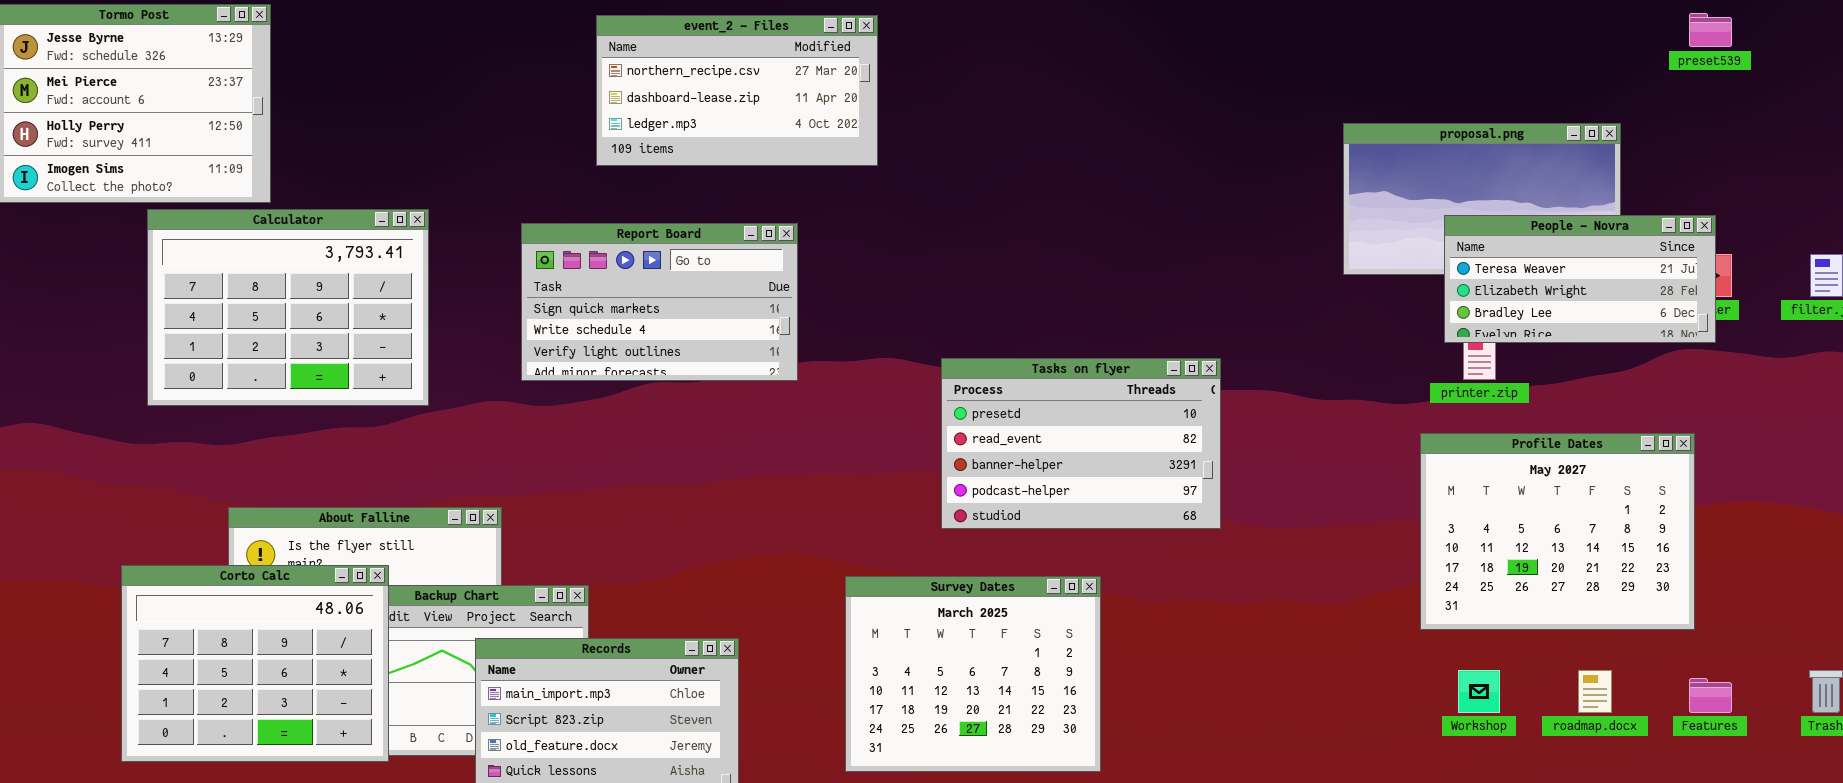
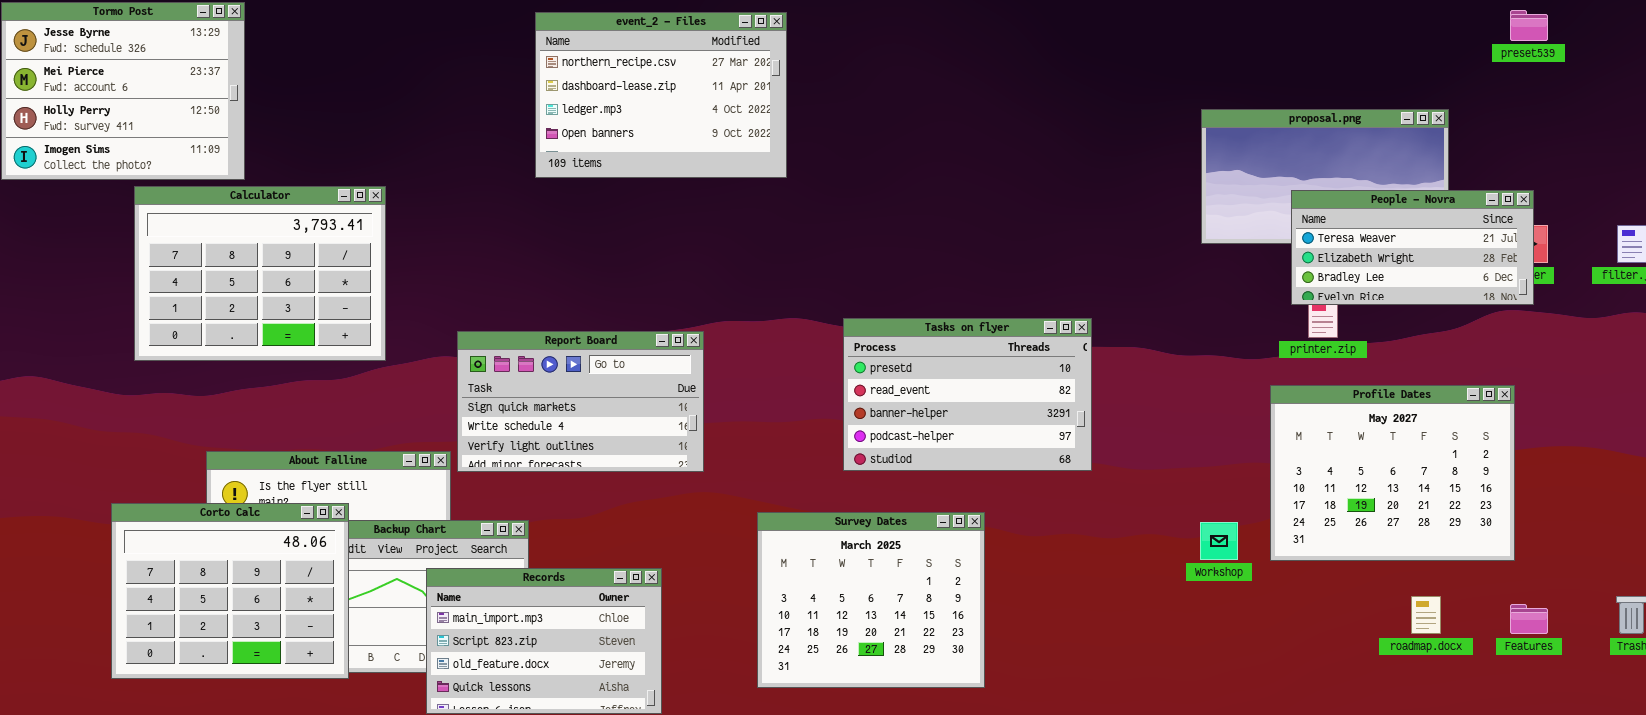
event_2 - Files: [596,15,878,166] -> [535,12,787,178], resized
Report Board: [521,223,798,381] -> [457,331,704,472], moved
Workshop: [1458,670,1500,713] -> [1200,522,1238,560], moved

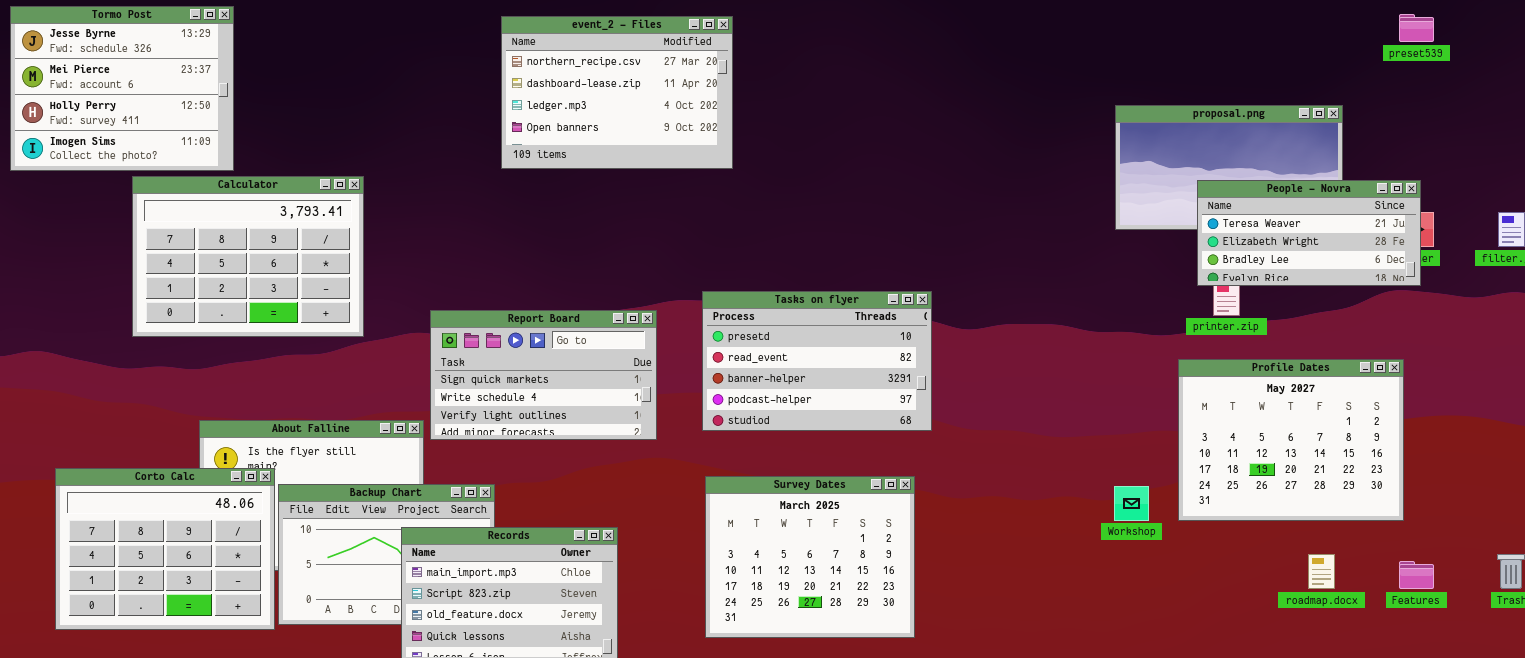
Tasks on flyer: [843,318,1092,471] -> [702,291,932,431], moved
Corto Calc: [111,503,349,679] -> [55,468,275,630], moved

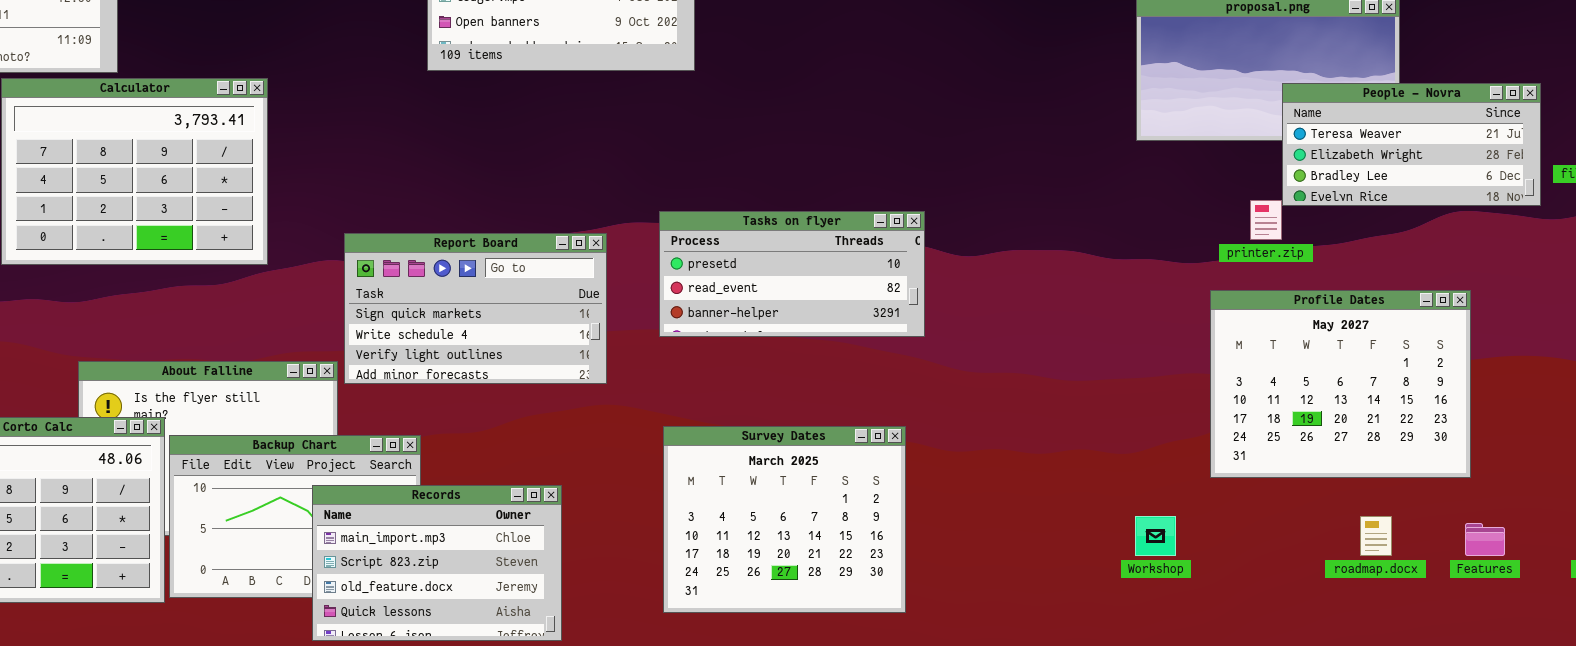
People - Novra: [1197,180,1421,286] -> [1282,83,1541,206], moved
Tasks on flyer: [702,291,932,431] -> [659,211,925,337], resized
Workshop: [1114,486,1149,521] -> [1135,516,1176,556], moved

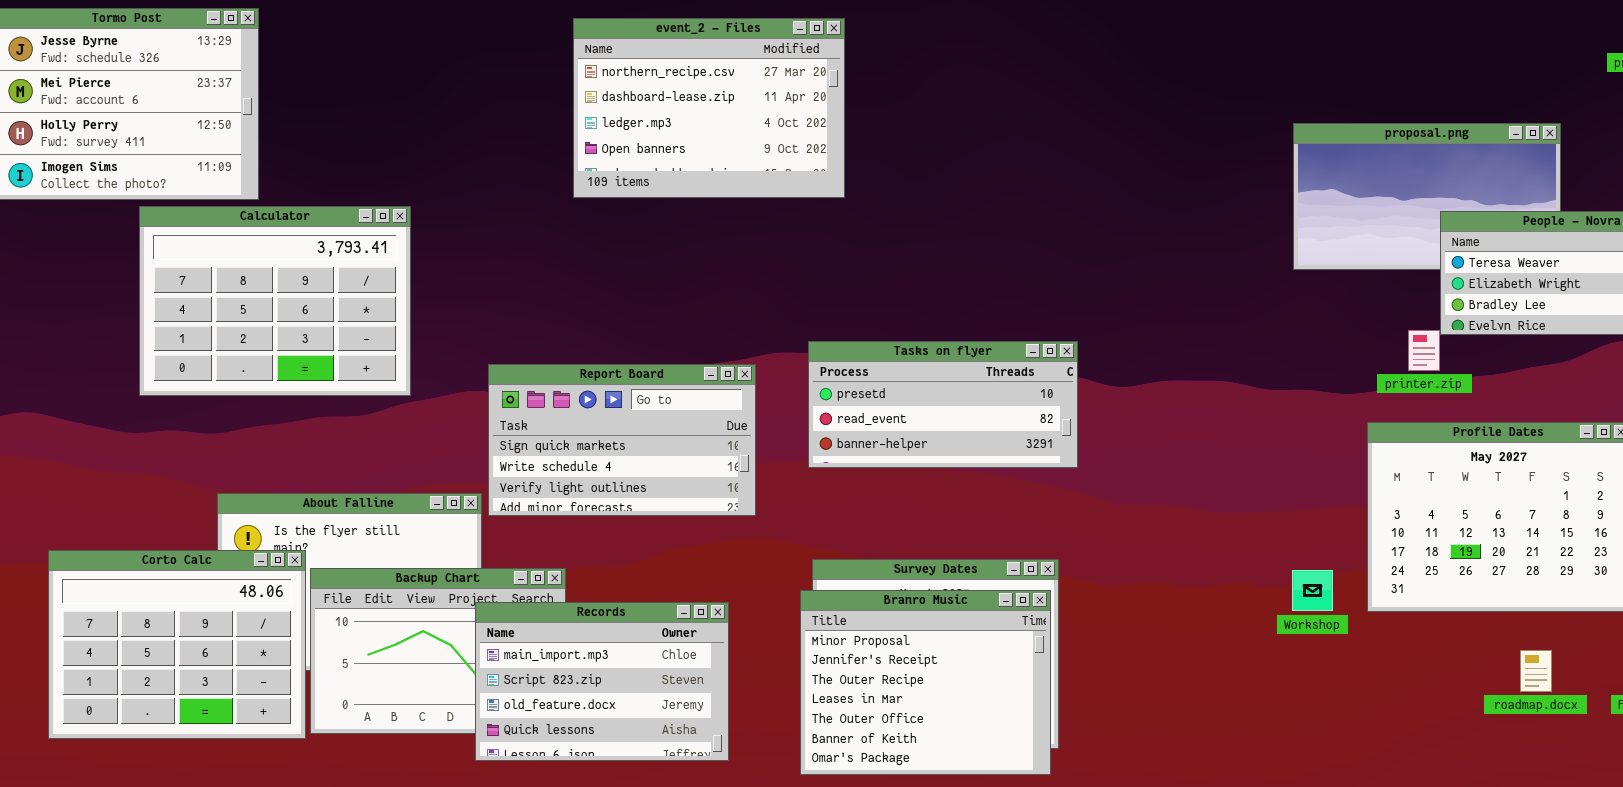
Branro Music: none -> [800,590,1051,775], opened
Records: [312,485,562,641] -> [475,602,729,761], moved
Workshop: [1135,516,1176,556] -> [1292,570,1333,611], moved

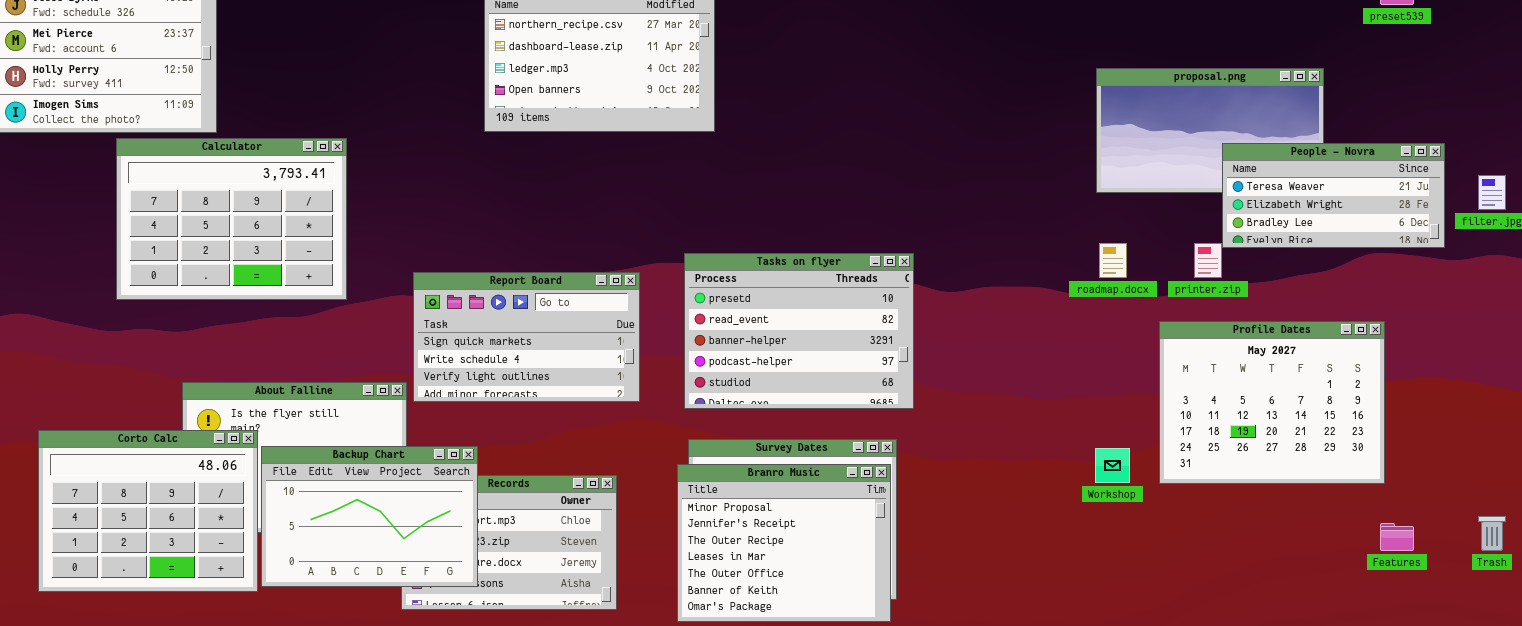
Tasks on flyer: [808,341,1078,468] -> [684,253,914,409], resized
Backup Chart: [310,568,566,734] -> [261,446,478,587], raised
roadmap.docx: [1520,650,1552,692] -> [1099,243,1127,278], moved

